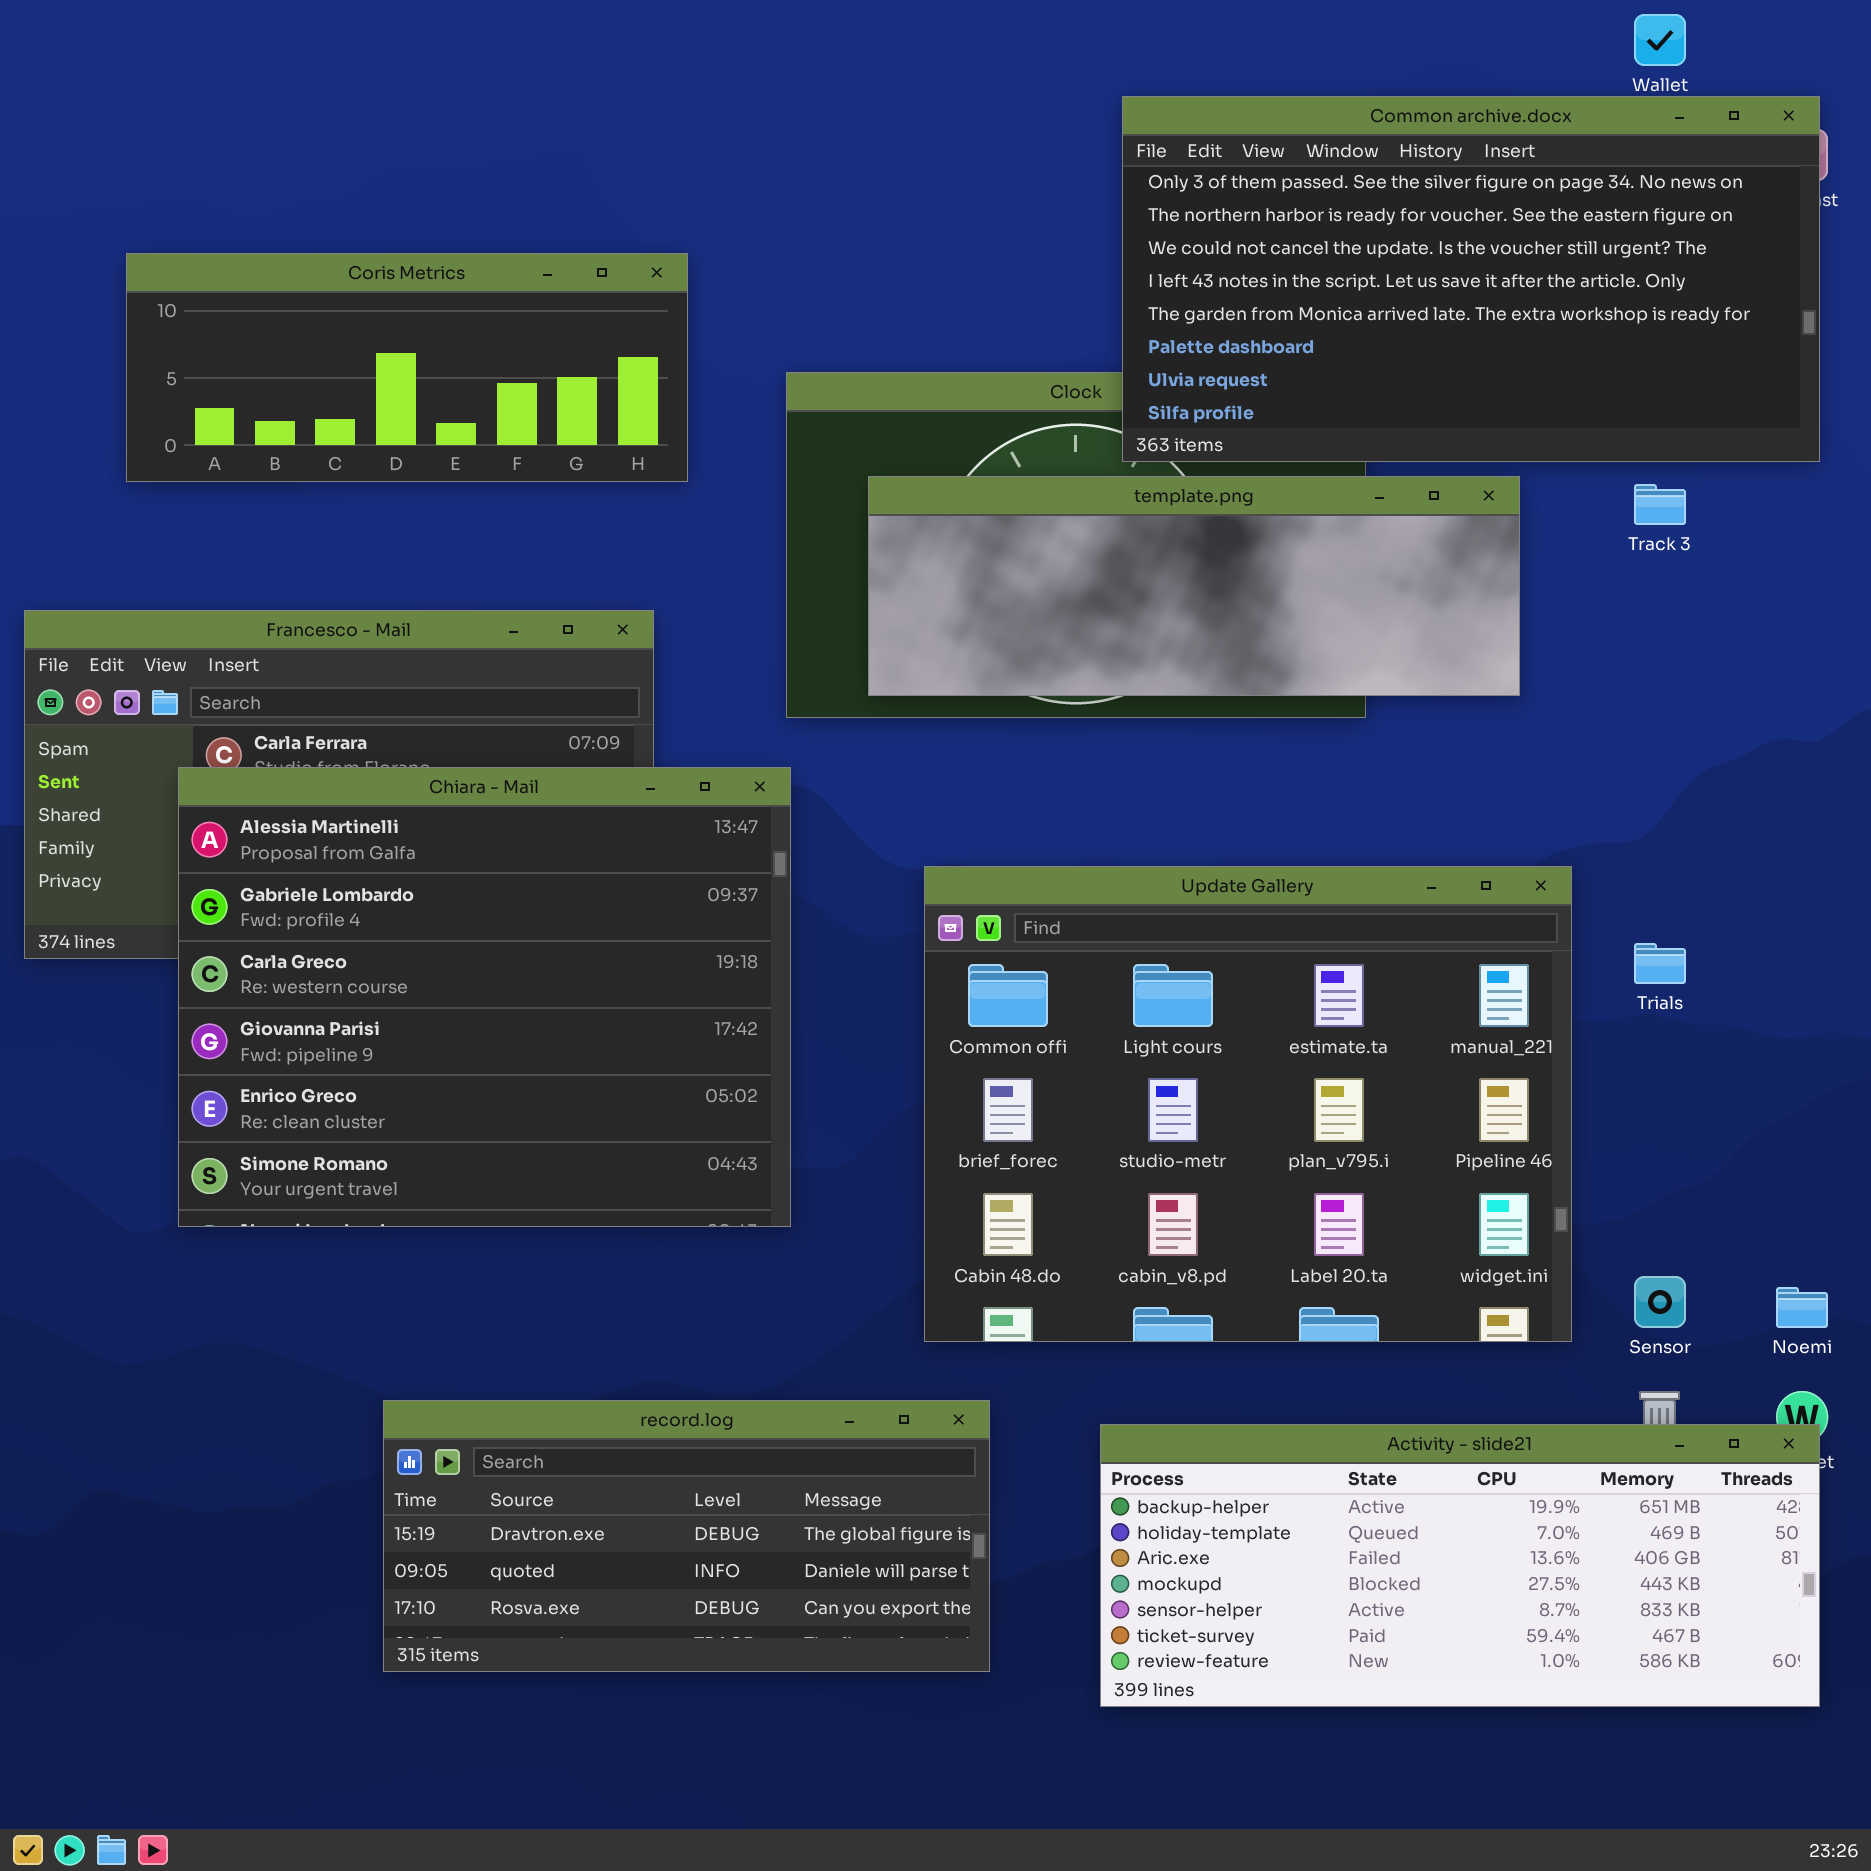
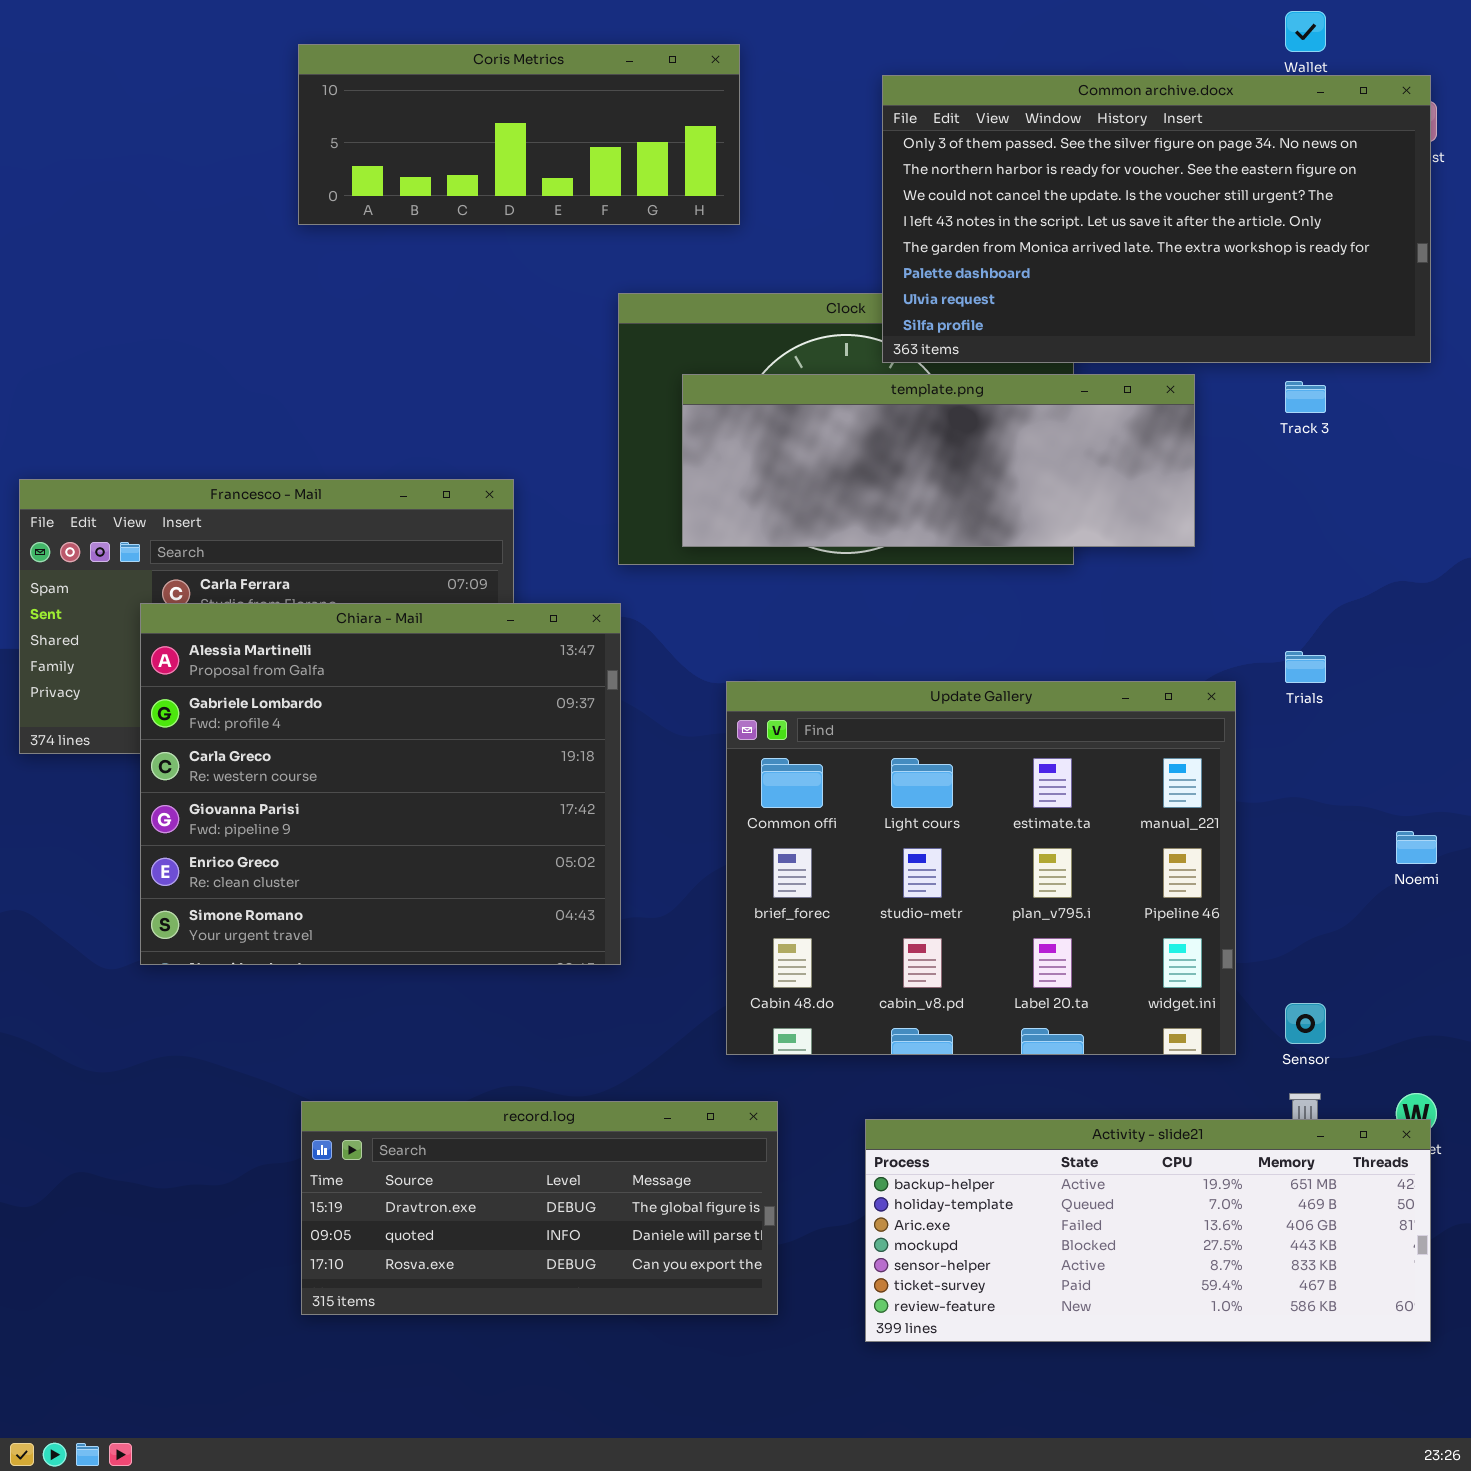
Coris Metrics: [126,253,688,482] -> [298,44,740,225], moved
Trials: [1634,943,1686,984] -> [1285,651,1326,683], moved
Noemi: [1776,1287,1828,1328] -> [1396,831,1437,864], moved

